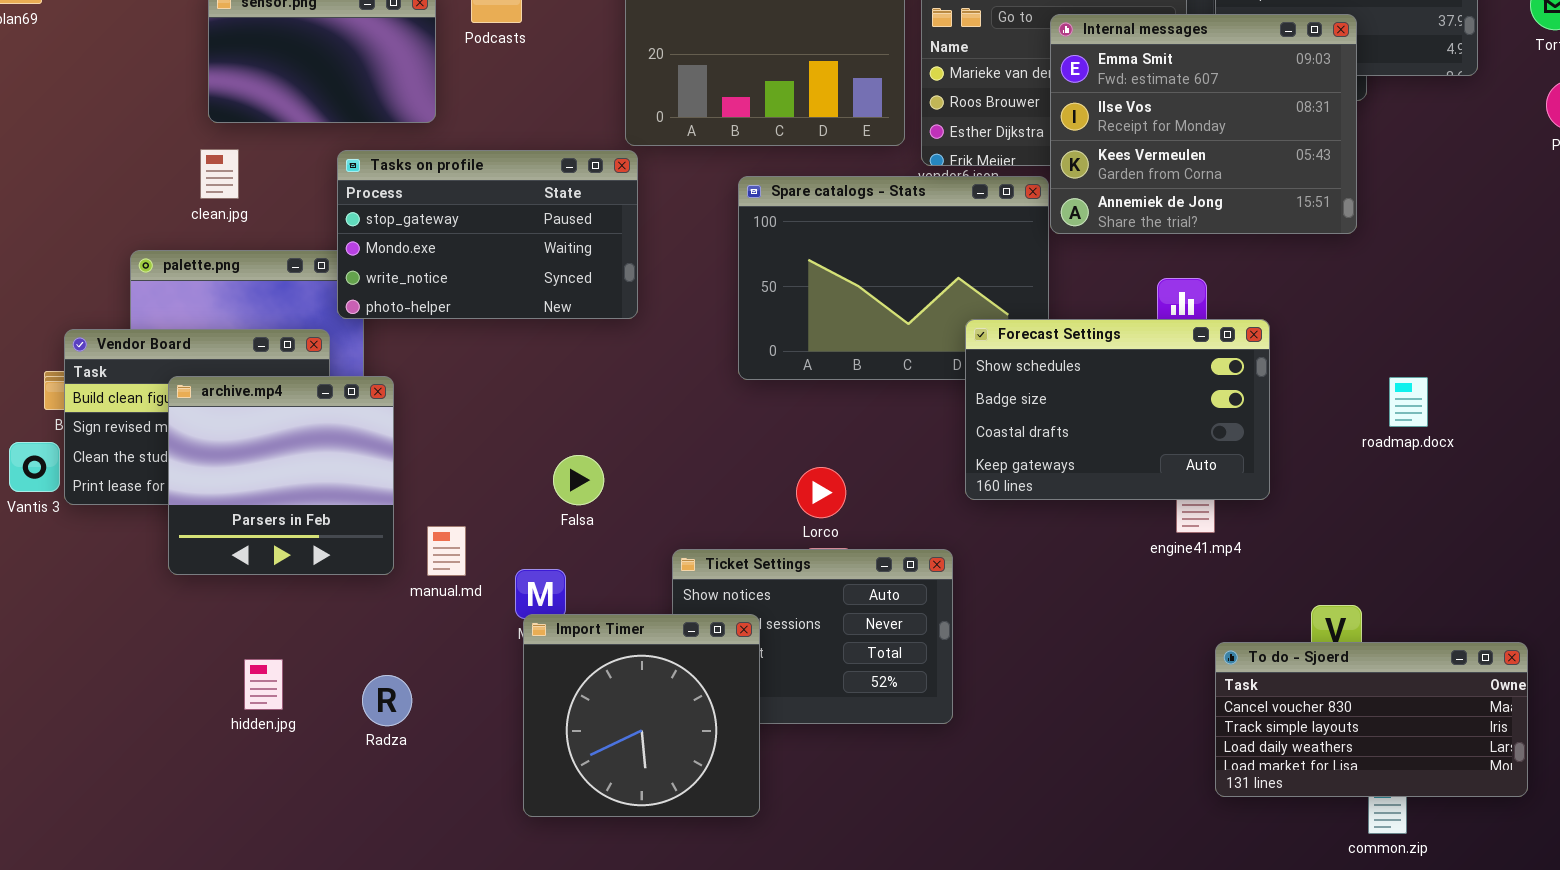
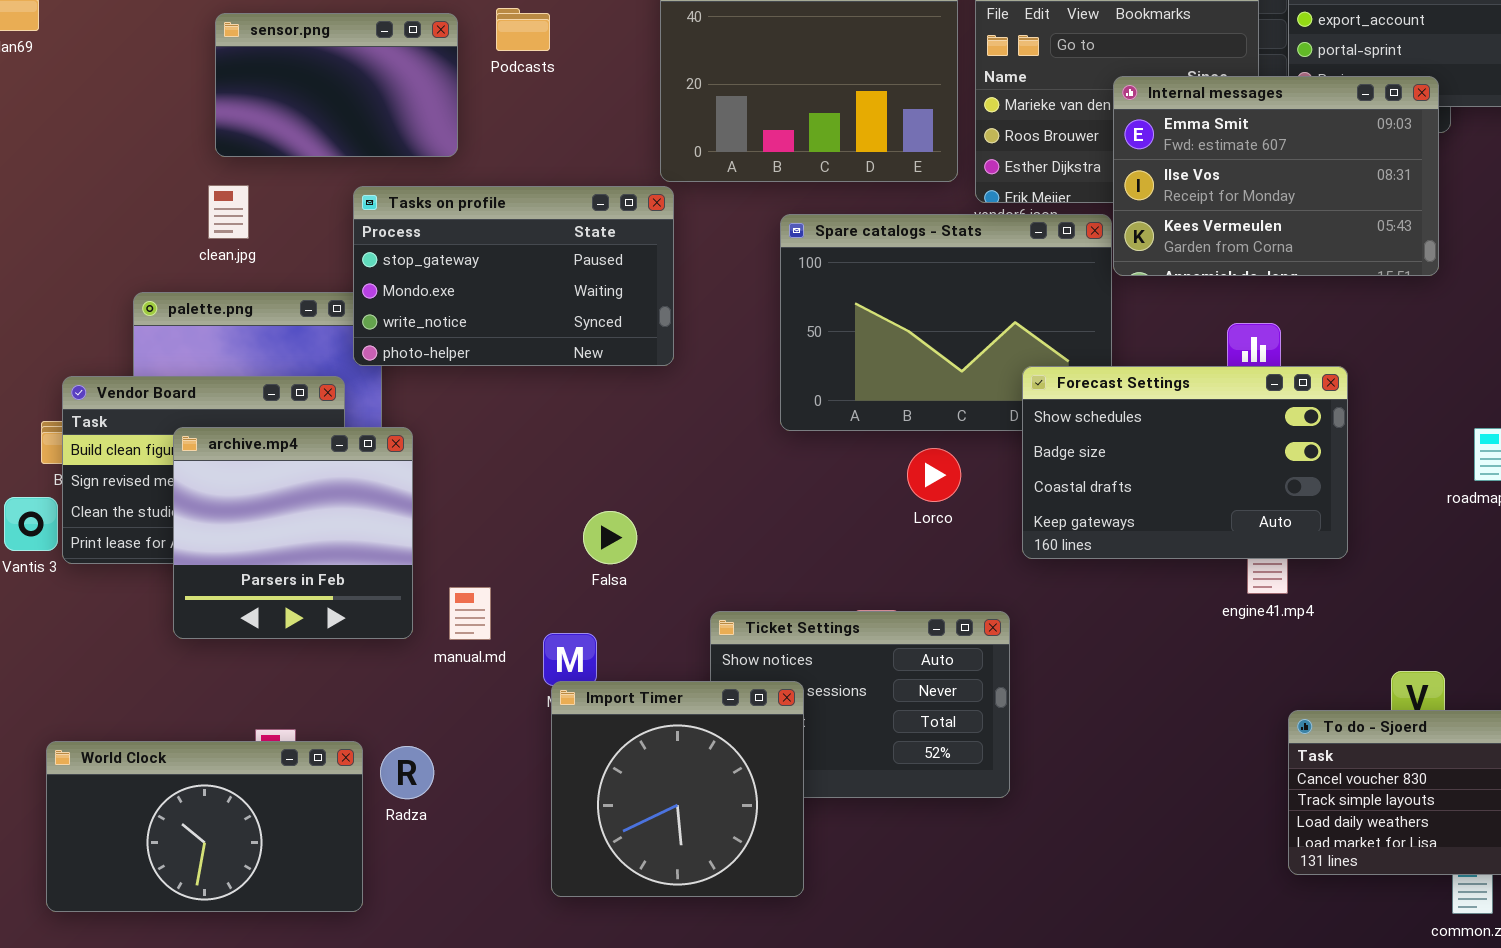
Internal messages: [1050,14,1357,234] -> [1113,76,1439,276], resized
Lorco: [796,467,846,518] -> [907,448,961,502], moved
World Clock: none -> [46,741,363,912], opened

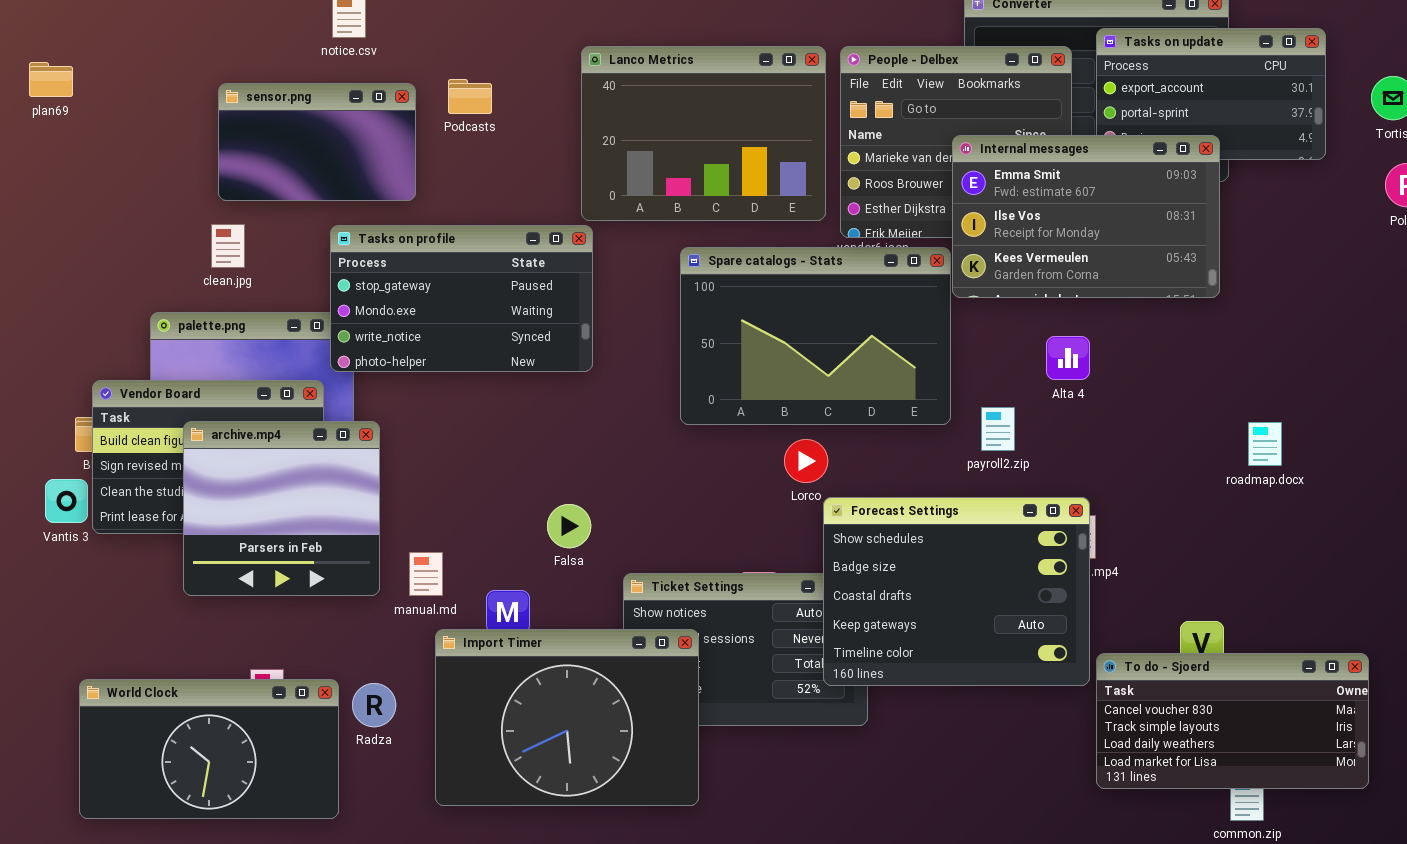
Forecast Settings: [1022,366,1348,559] -> [823,497,1090,686], moved, resized
Falsa: [583,511,637,564] -> [547,504,591,548], moved
Import Timer: [551,681,804,897] -> [435,629,699,806], resized

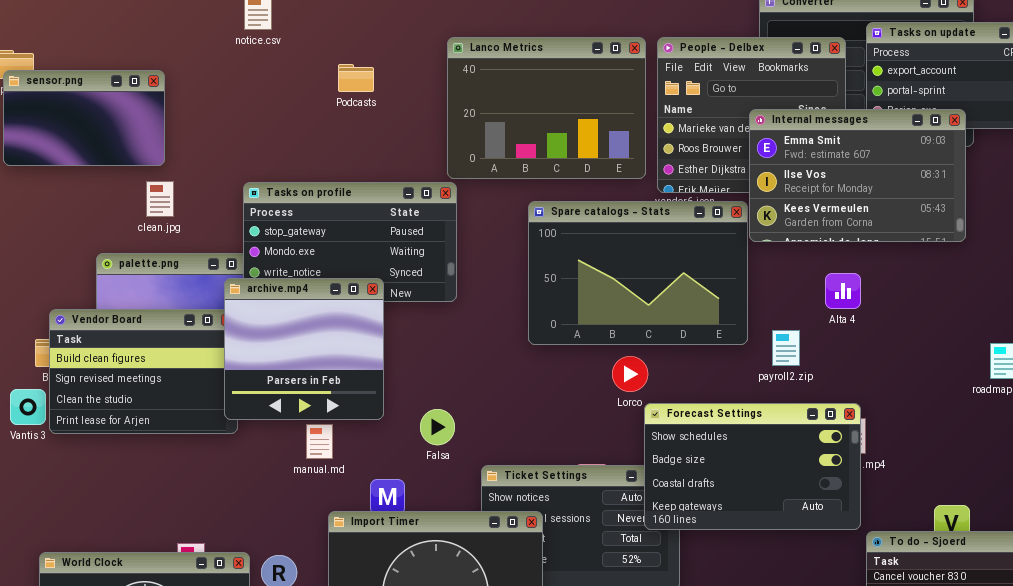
sensor.png: [218,83,416,201] -> [3,70,165,166], moved
archive.mp4: [183,421,380,596] -> [224,278,384,420], moved
Forecast Settings: [823,497,1090,686] -> [644,403,861,530], resized
manual.md: [409,552,443,596] -> [306,424,333,459], moved

